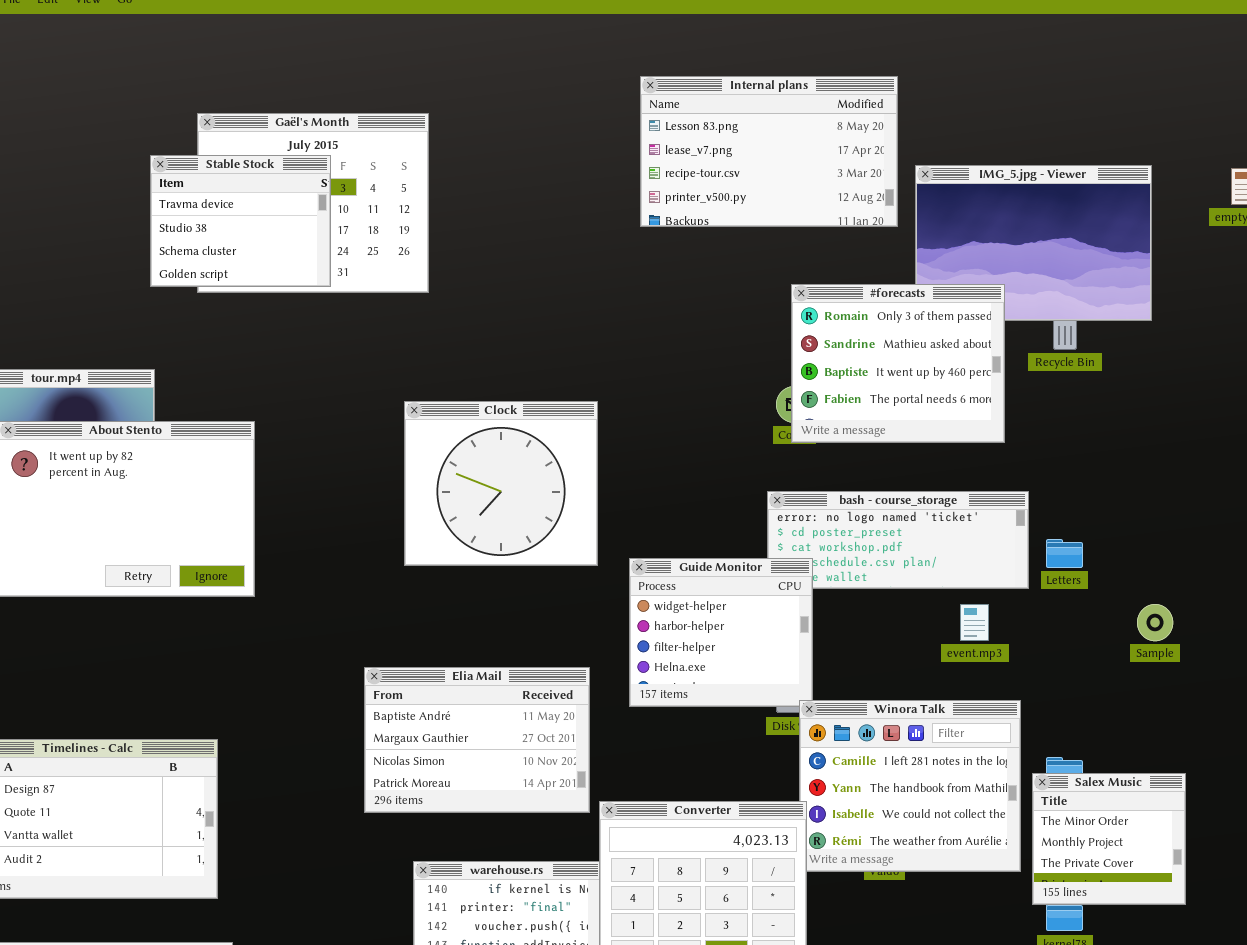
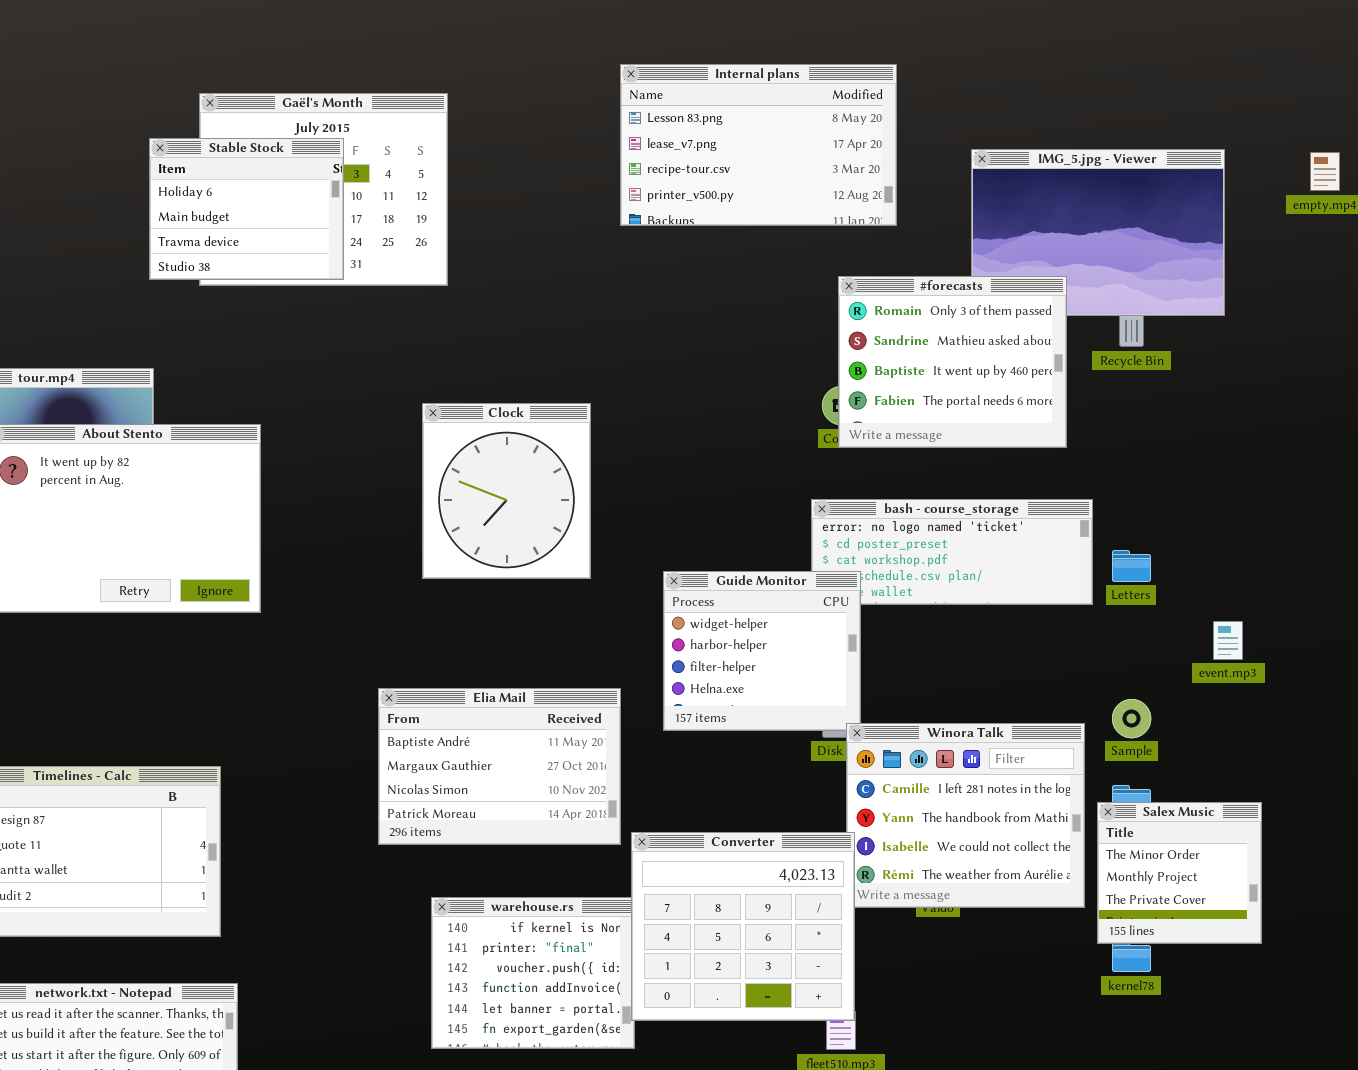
Internal plans: [640,76,898,227] -> [620,64,897,226], moved
Stable Stock: [150,155,331,287] -> [149,138,344,280], scrolled up 2 rows
Clock: [404,401,598,566] -> [422,403,591,579], resized
event.mp3: [960,604,989,641] -> [1213,621,1243,660], moved
Sample: [1137,604,1173,641] -> [1112,699,1151,738], moved

